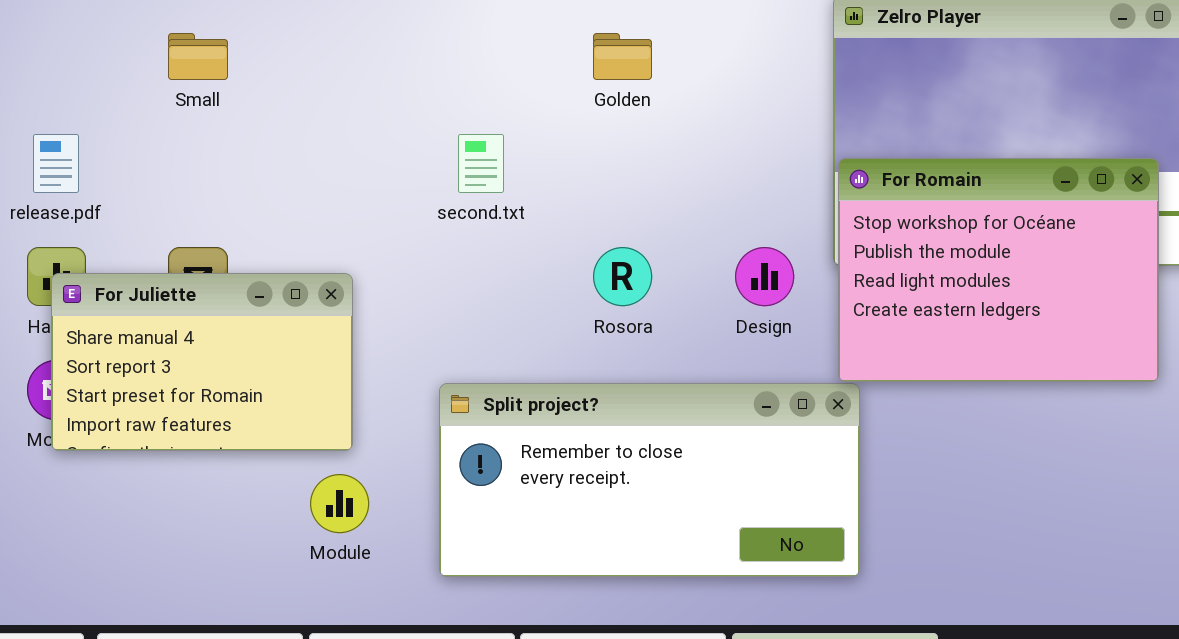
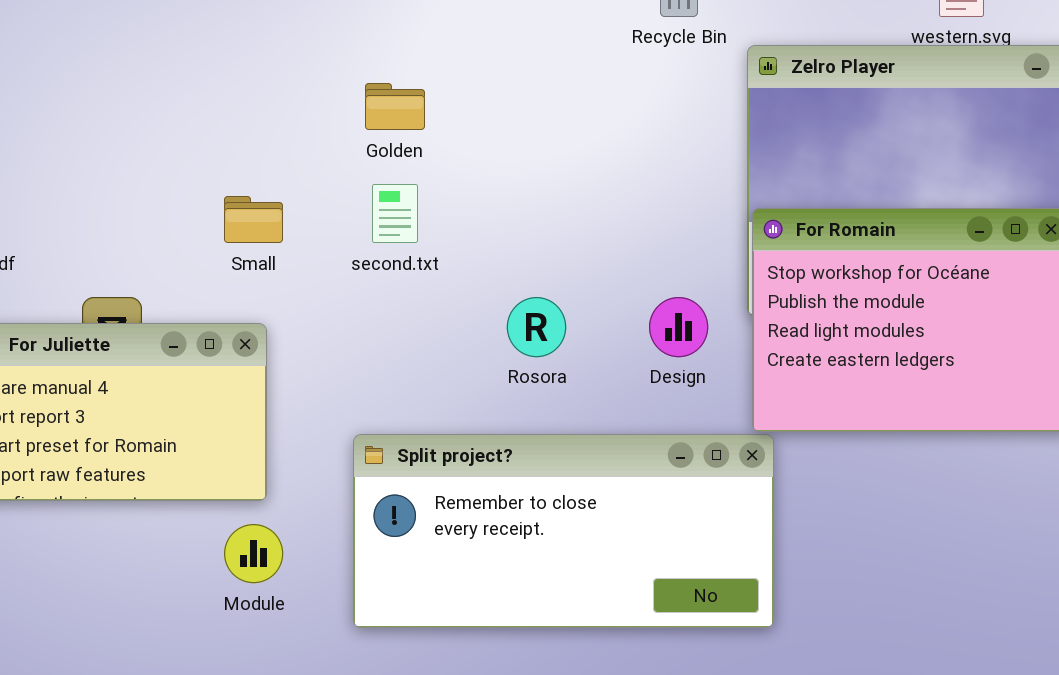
Small: [168,33,228,80] -> [224,196,283,243], moved
Golden: [593,33,652,80] -> [365,83,425,130], moved

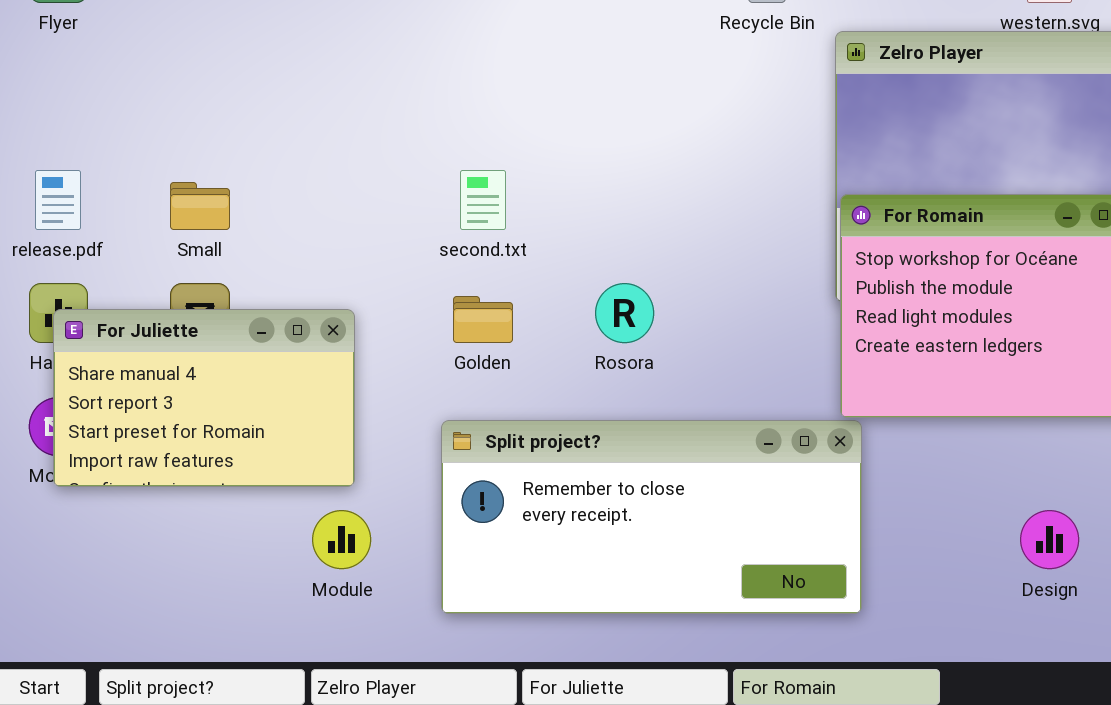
Golden: [365,83,425,130] -> [453,296,513,343], moved
Small: [224,196,283,243] -> [170,182,230,230], moved
Design: [649,297,708,357] -> [1020,510,1079,569], moved

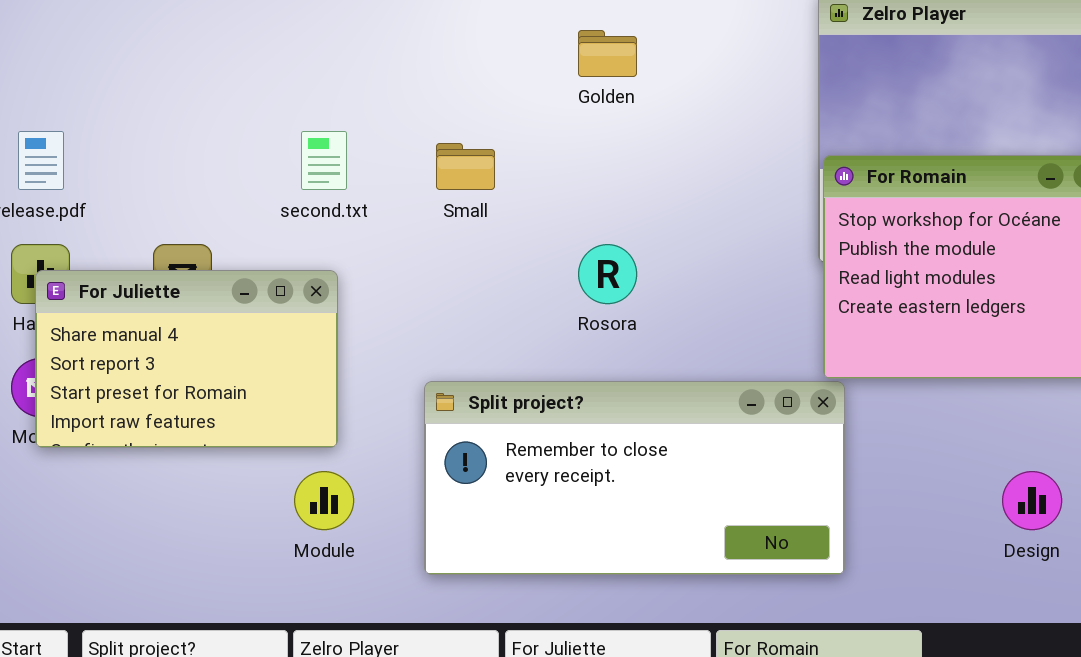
second.txt: [460,170,506,230] -> [301,131,347,190], moved
Small: [170,182,230,230] -> [436,143,495,190], moved
Golden: [453,296,513,343] -> [578,30,637,77], moved

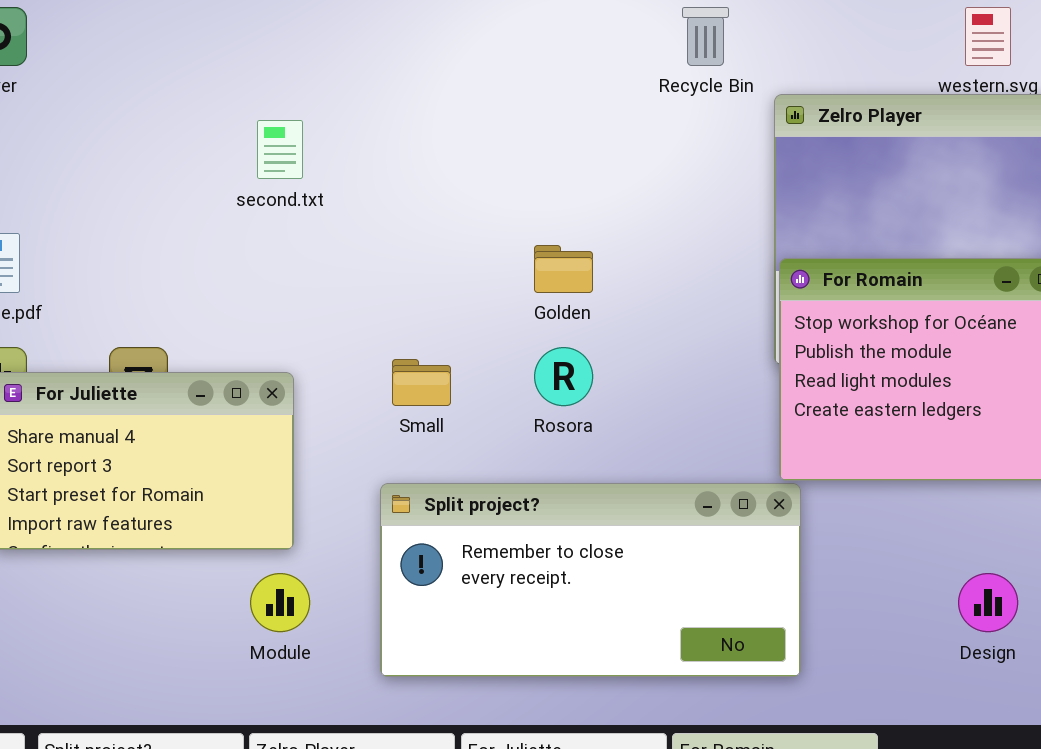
Golden: [578,30,637,77] -> [534,245,593,293], moved
second.txt: [301,131,347,190] -> [257,120,303,179], moved
Small: [436,143,495,190] -> [392,359,451,406], moved

